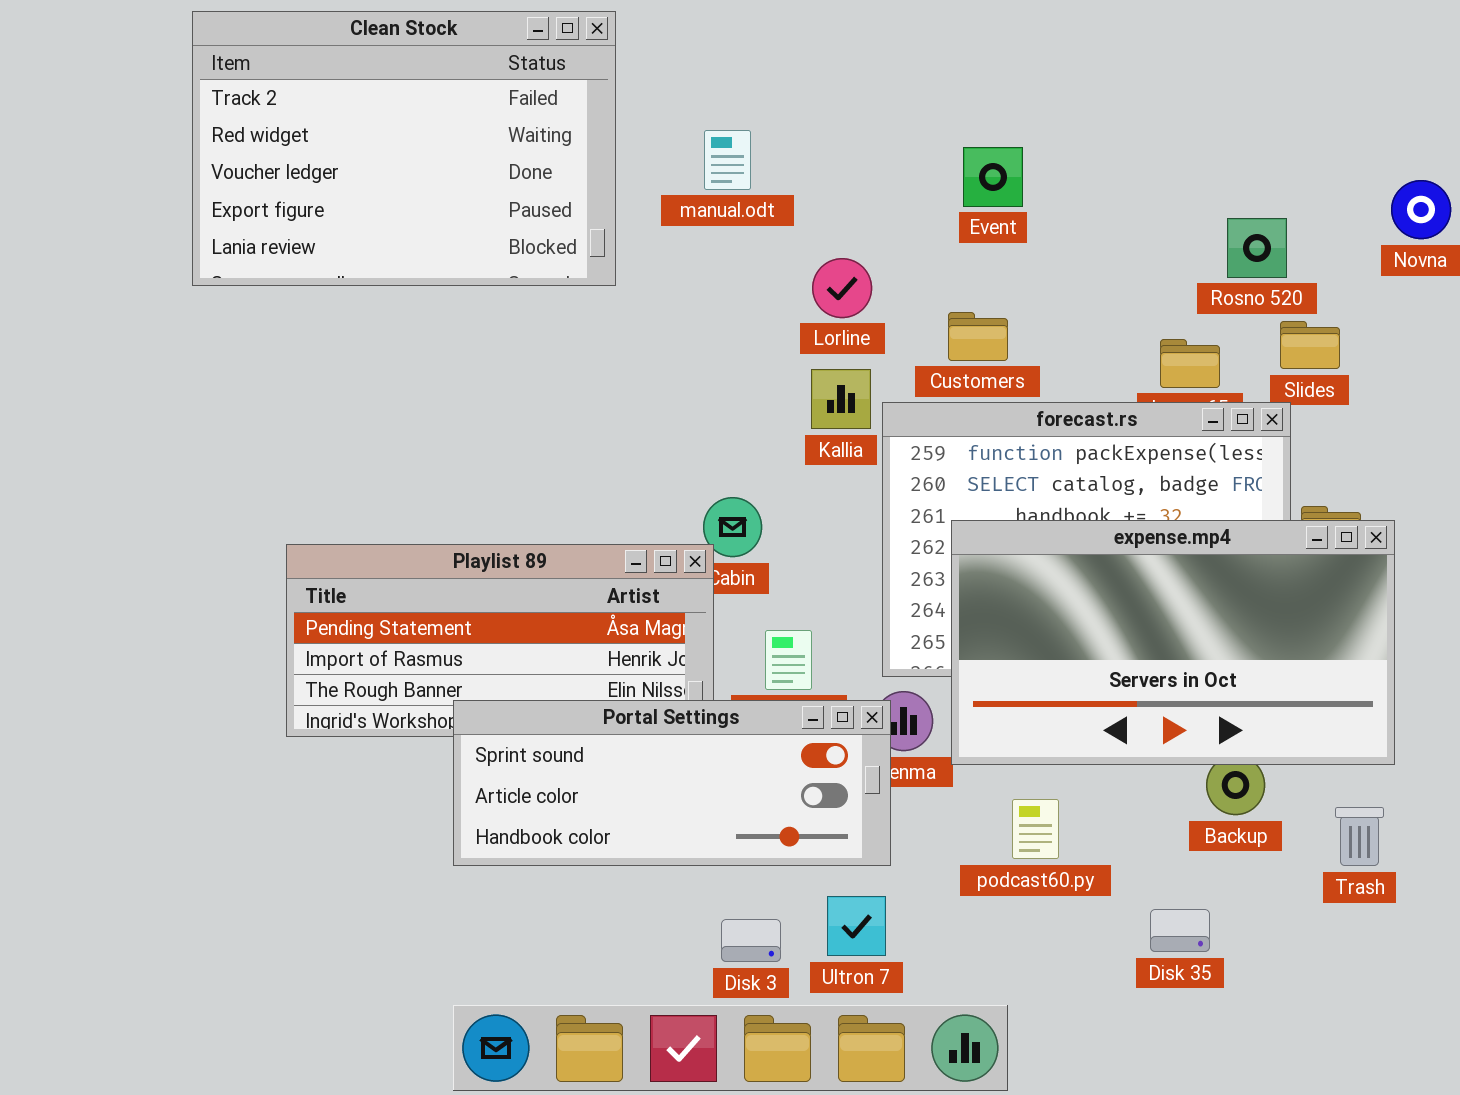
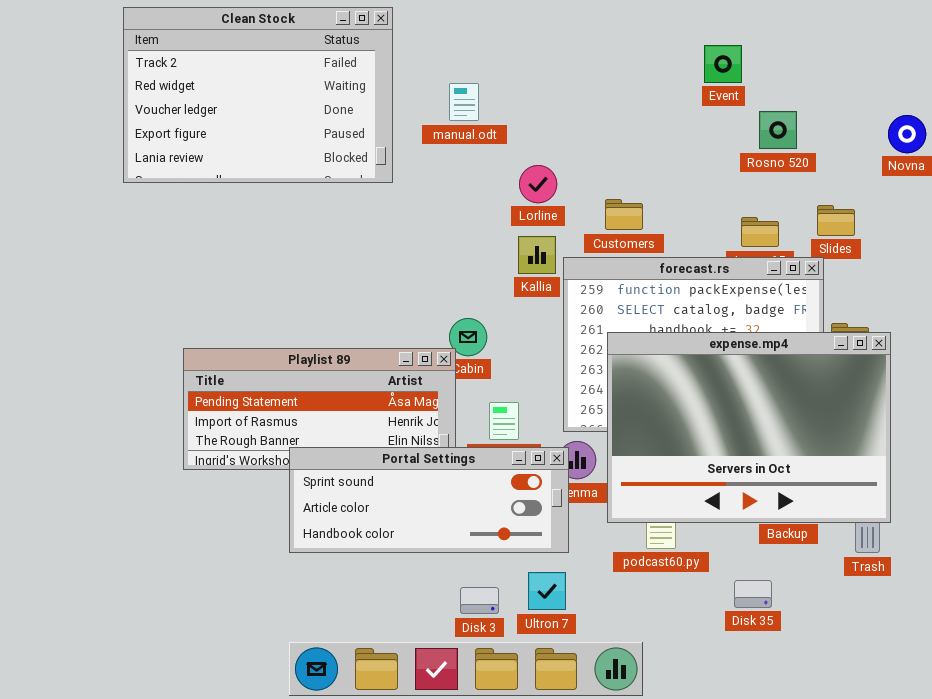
Event: [963,147,1023,207] -> [704,45,742,83], moved
Rosno 520: [1227,218,1287,278] -> [759,111,797,149], moved
expense.mp4: [951,520,1395,765] -> [607,332,891,523], resized

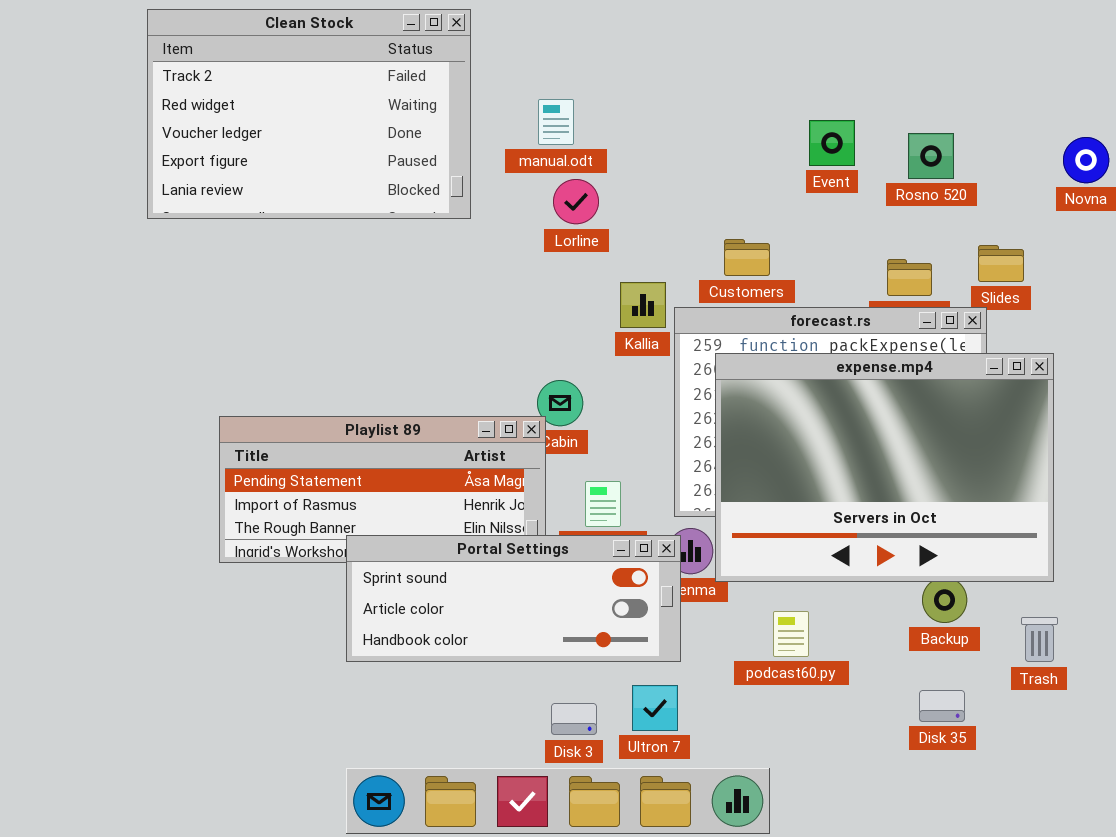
Event: [704,45,742,83] -> [809,120,855,166], moved
Lorline: [519,165,557,203] -> [553,179,599,224], moved
expense.mp4: [607,332,891,523] -> [715,353,1054,582], moved
Disk 35: [734,580,772,608] -> [919,690,965,722], moved

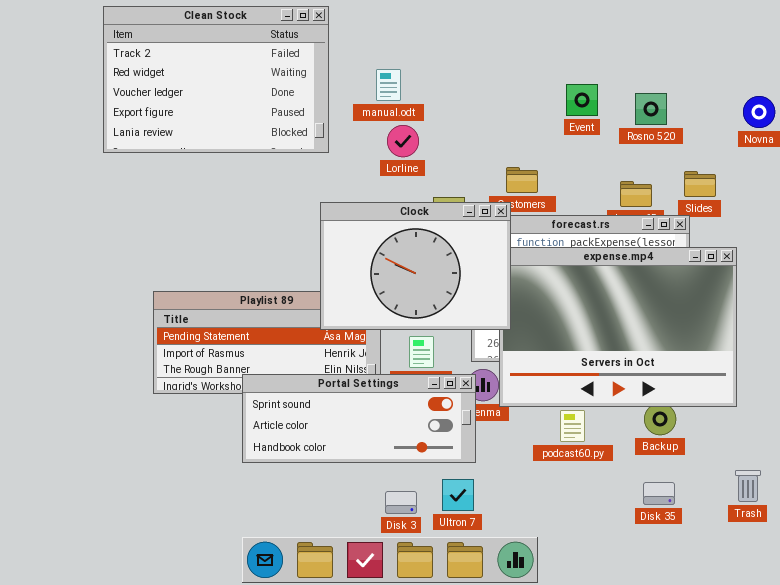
Clock: none -> [320,202,511,330], opened
podcast60.py: [773,611,809,657] -> [560,410,585,442], moved
Trash: [1021,617,1058,662] -> [735,470,761,502], moved

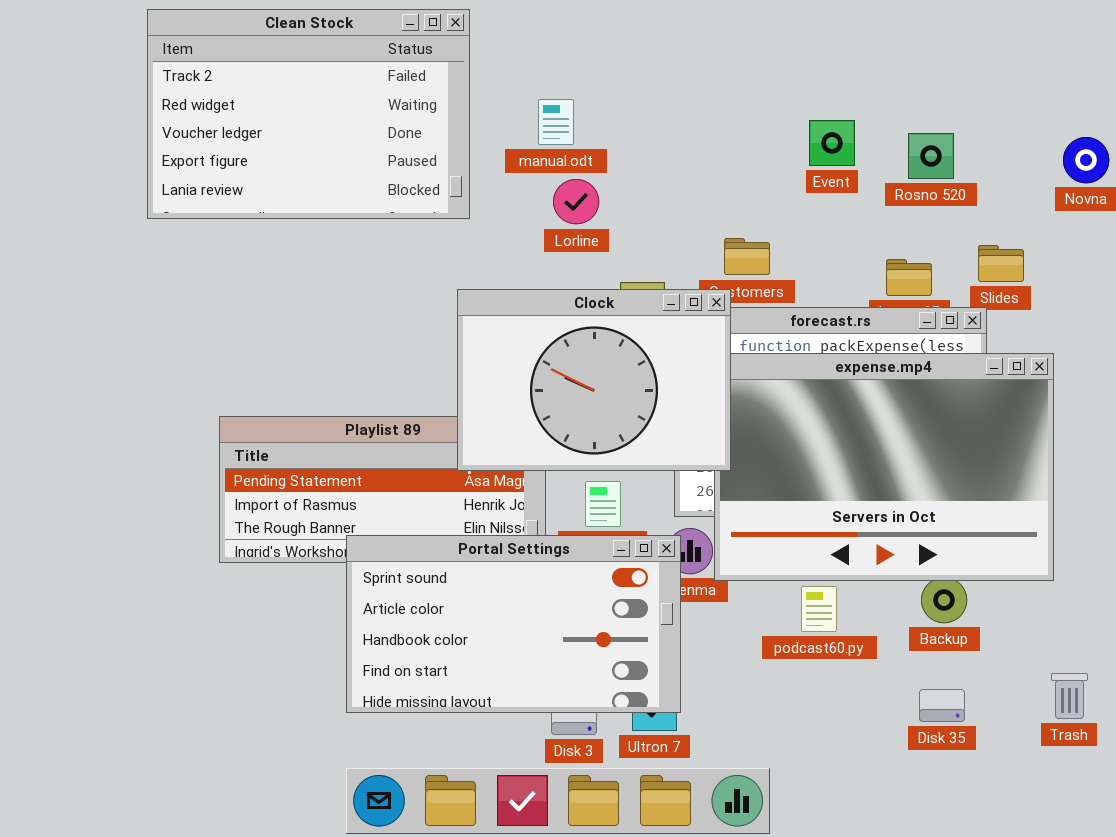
Portal Settings: [242,374,476,463] -> [346,535,681,713], resized

